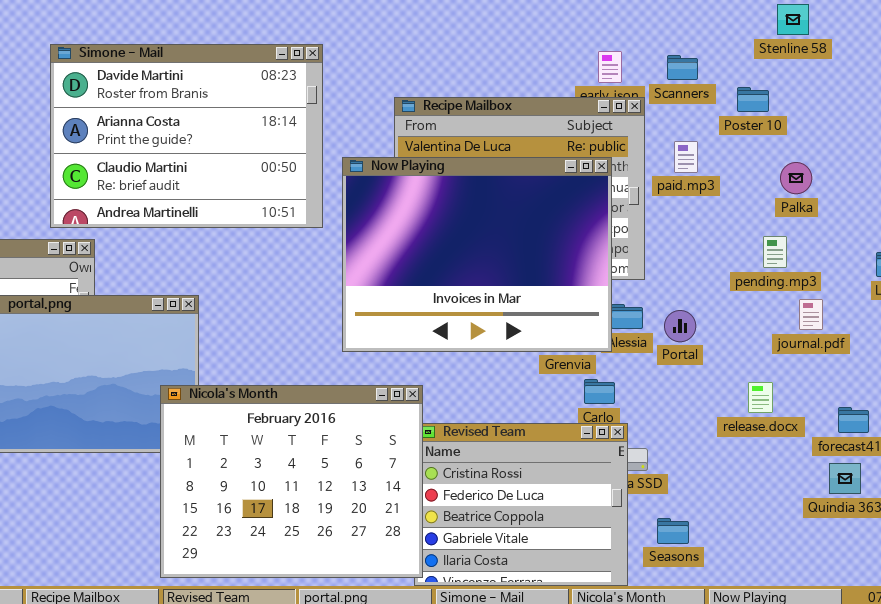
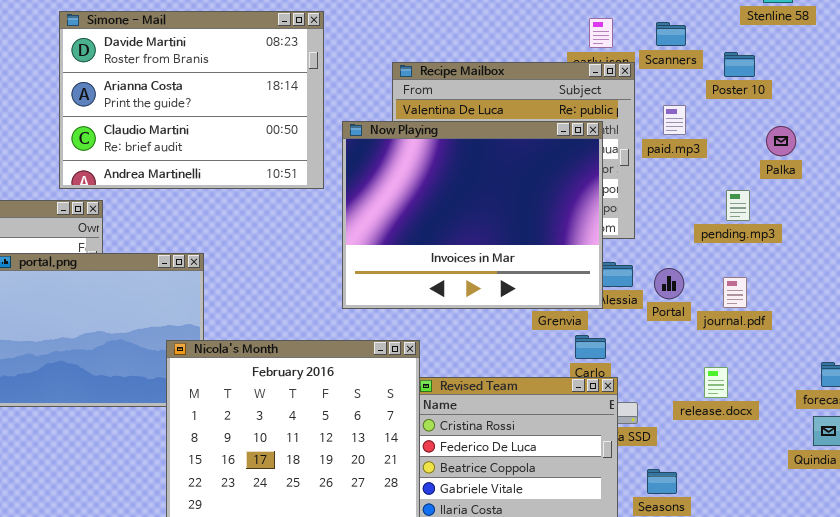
pending.mp3: [763,236,787,268] -> [726,190,750,221], moved
journal.pdf: [799,299,823,330] -> [723,277,747,308], moved
release.docx: [748,382,773,413] -> [704,367,728,398], moved

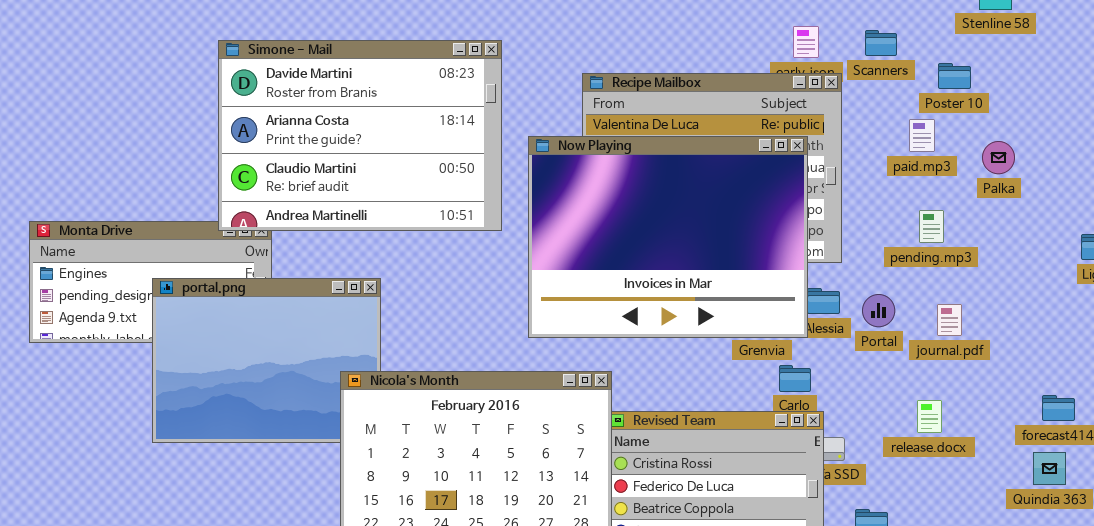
Simone - Mail: [59,11,324,189] -> [218,40,502,231], moved
paid.mp3: [663,105,686,135] -> [909,119,935,152], moved
pending.mp3: [726,190,750,221] -> [919,210,944,243], moved

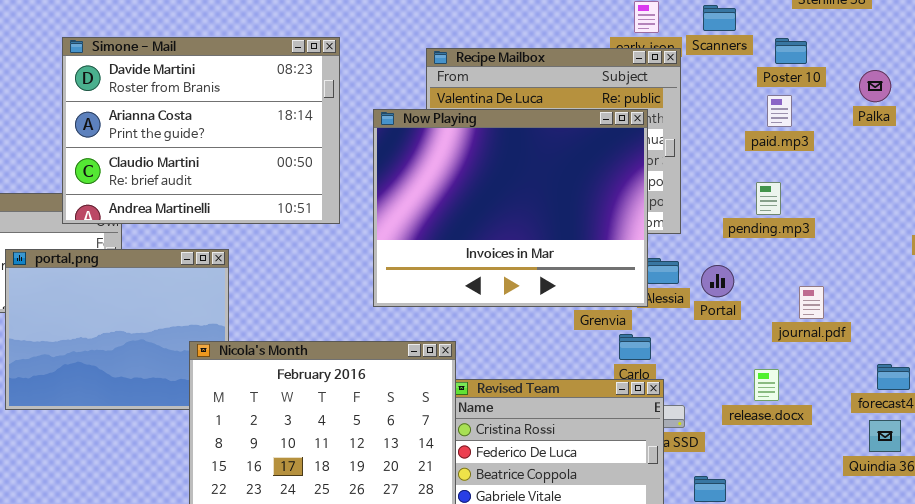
Simone - Mail: [218,40,502,231] -> [62,37,340,224], moved
paid.mp3: [909,119,935,152] -> [767,95,792,127], moved
Palka: [982,141,1015,174] -> [859,70,891,102], moved
journal.pdf: [937,304,962,336] -> [799,286,824,319], moved

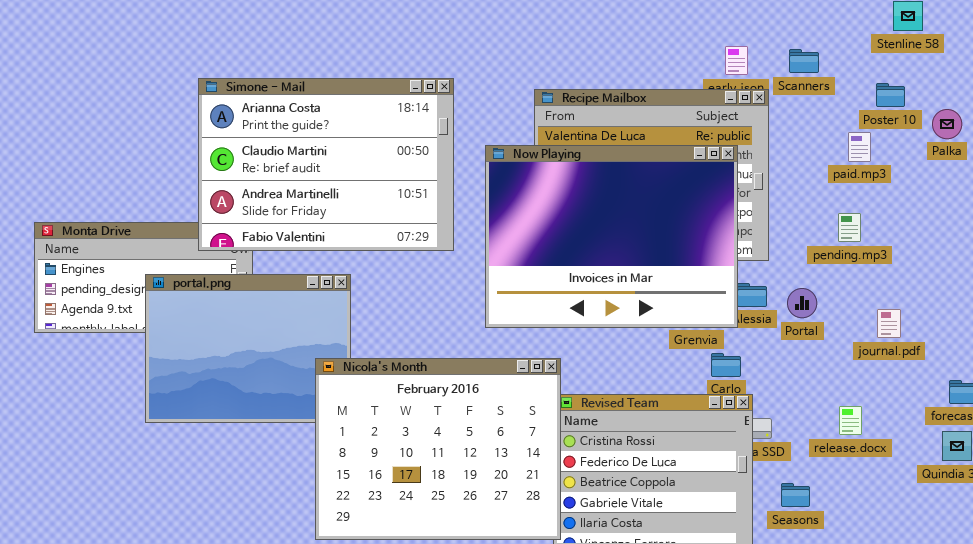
Simone - Mail: [62,37,340,224] -> [198,78,454,251], scrolled down 1 row
Poster 10: [775,38,807,64] -> [876,83,905,107], moved
release.docx: [754,369,779,401] -> [839,406,862,435], moved

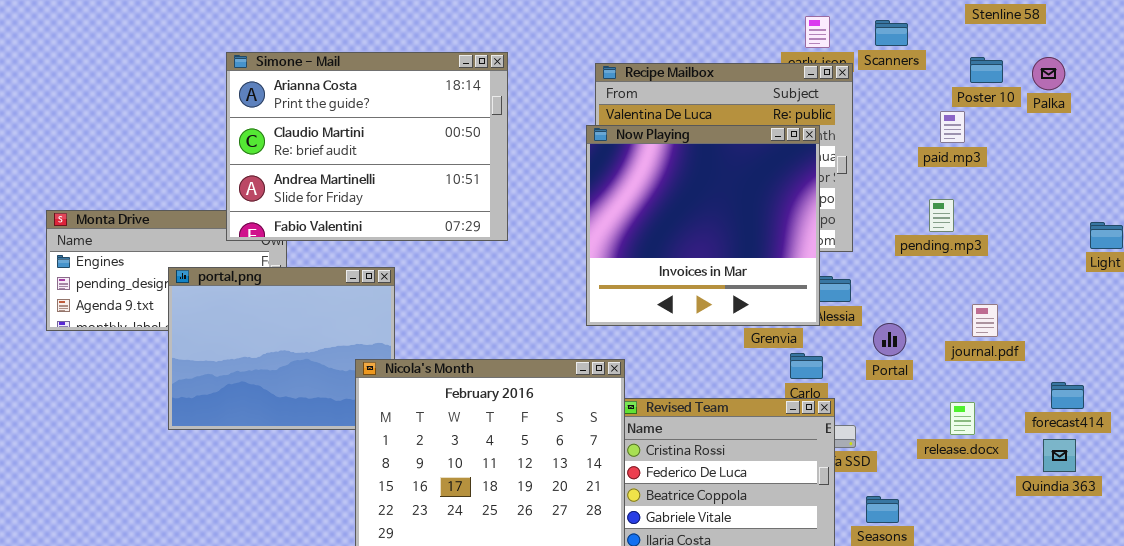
Palka: [932,109,962,139] -> [1032,57,1065,90], moved
Now Playing: [485,145,738,328] -> [586,125,820,326], resized
Portal: [787,288,817,318] -> [873,323,906,356], moved
release.docx: [839,406,862,435] -> [950,402,975,435], moved

